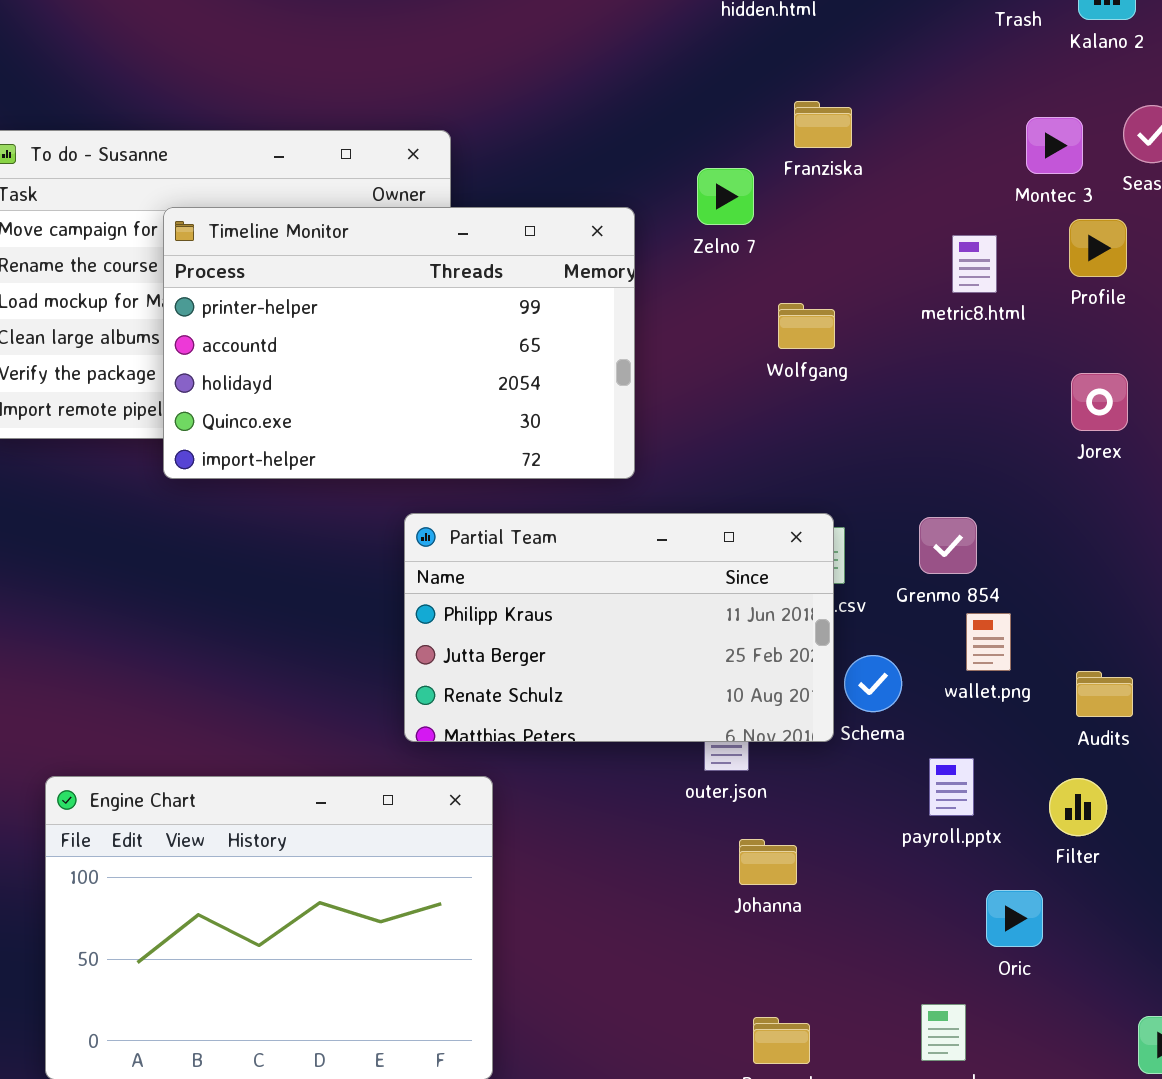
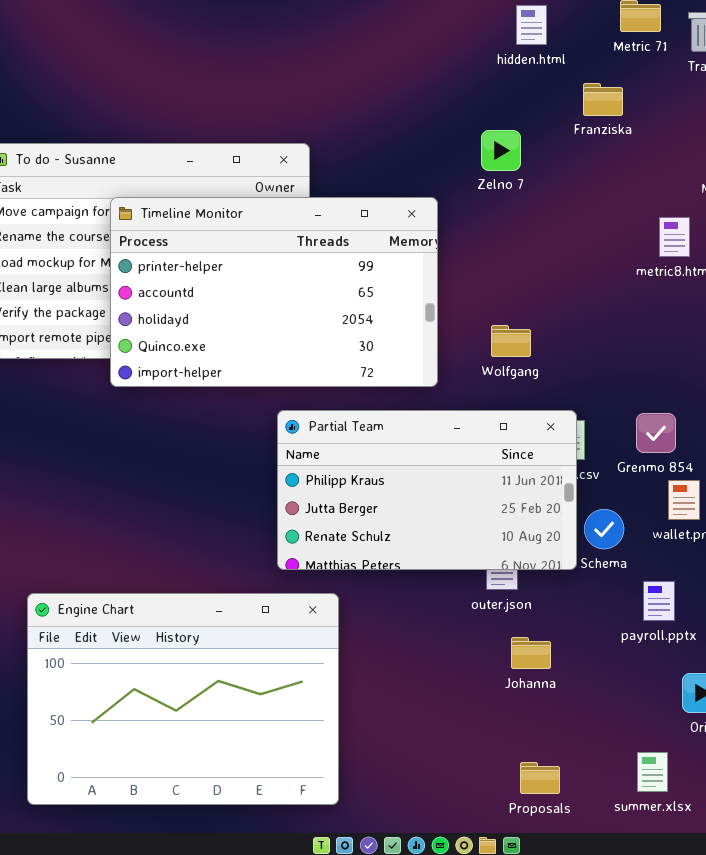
Franziska: [794,101,852,148] -> [583,83,623,116], moved
Zelno 7: [697,168,754,225] -> [481,130,521,171], moved
Wolfgang: [778,303,835,349] -> [491,325,531,357], moved

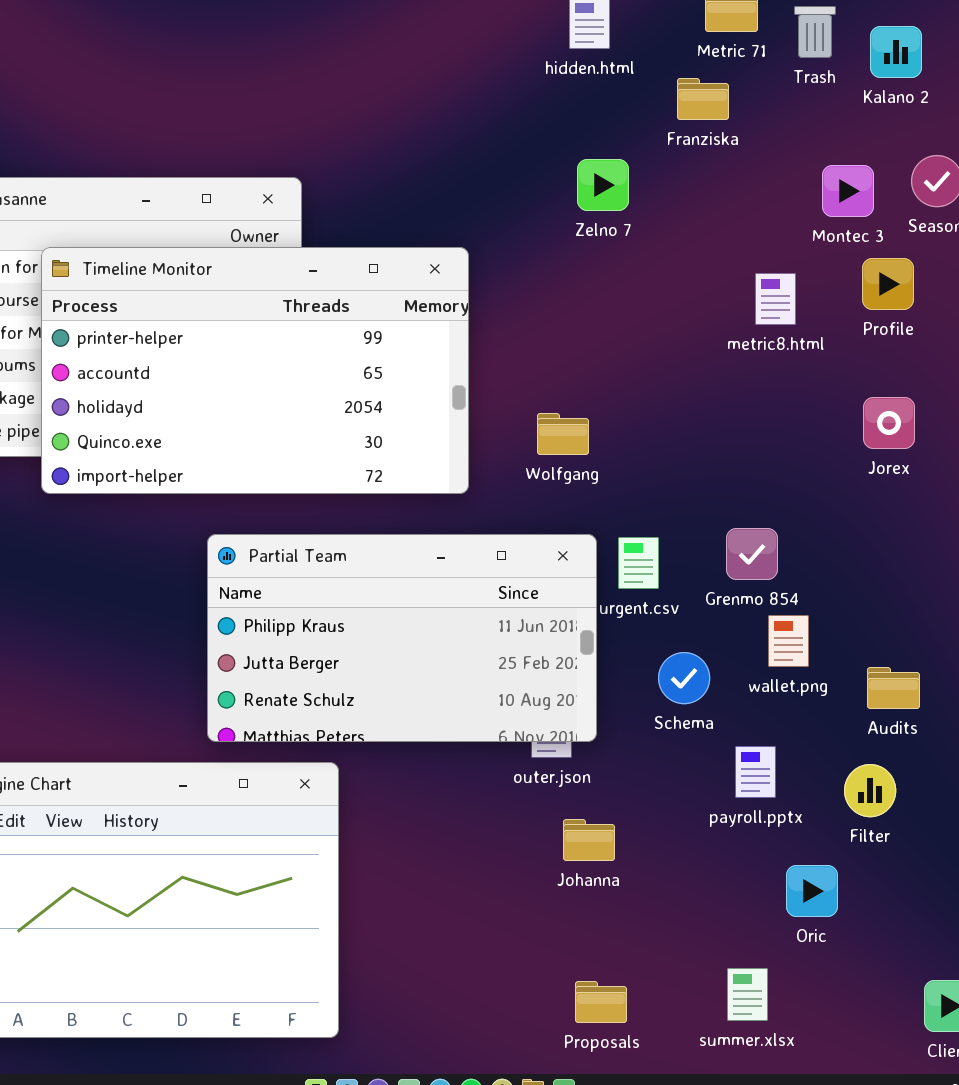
Franziska: [583,83,623,116] -> [677,78,729,120], moved
Zelno 7: [481,130,521,171] -> [577,159,629,211], moved
Partial Team: [277,410,577,570] -> [207,534,597,742], moved

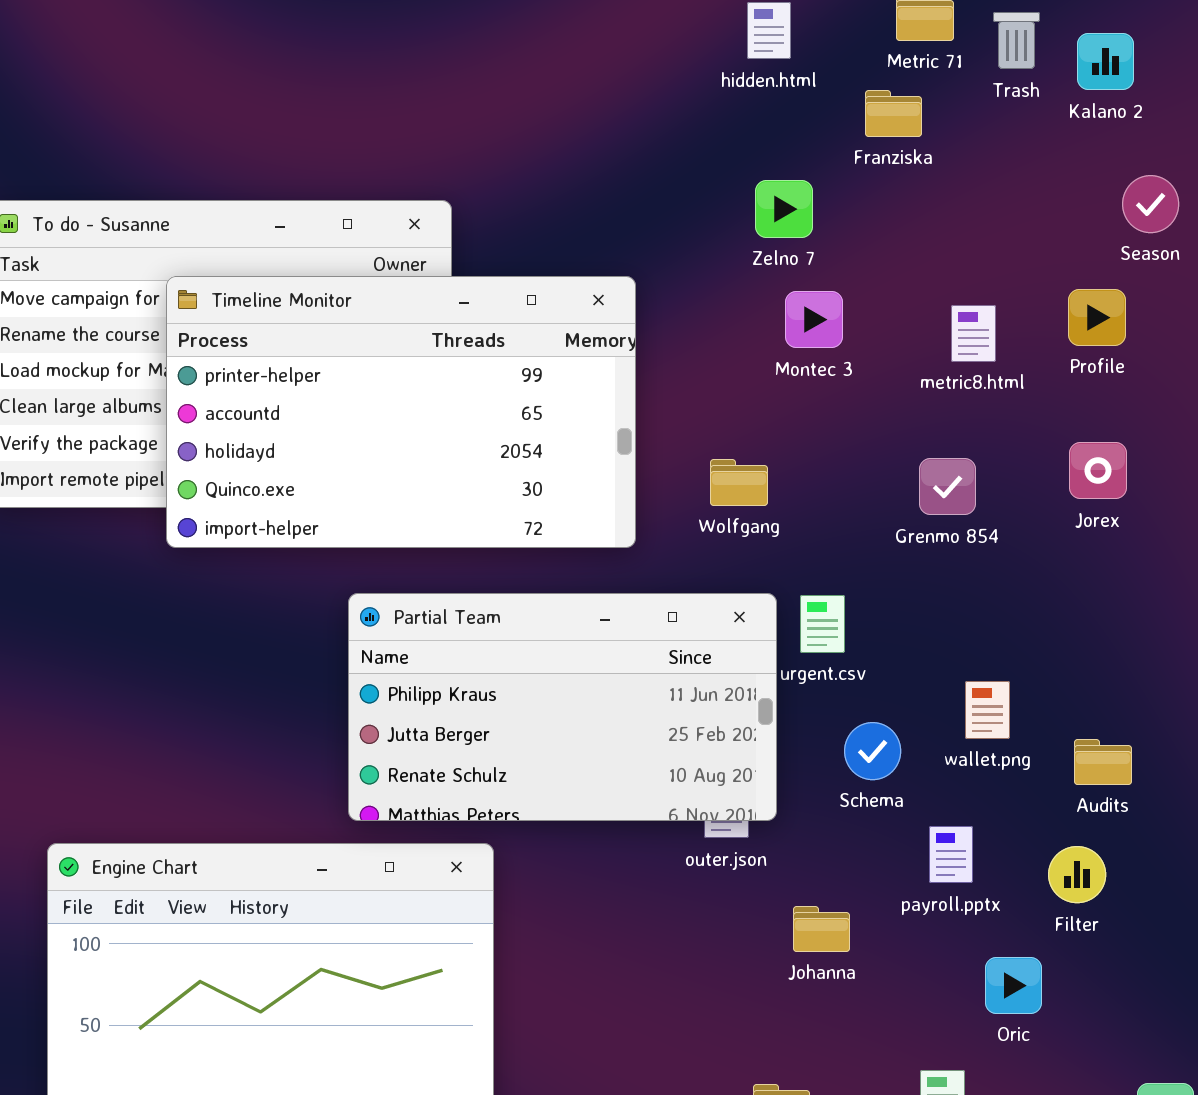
Montec 3: [822,165,874,217] -> [785,291,843,348], moved
Grenmo 854: [726,528,778,580] -> [919,458,976,515], moved
Johanna: [563,819,615,861] -> [793,906,850,952], moved

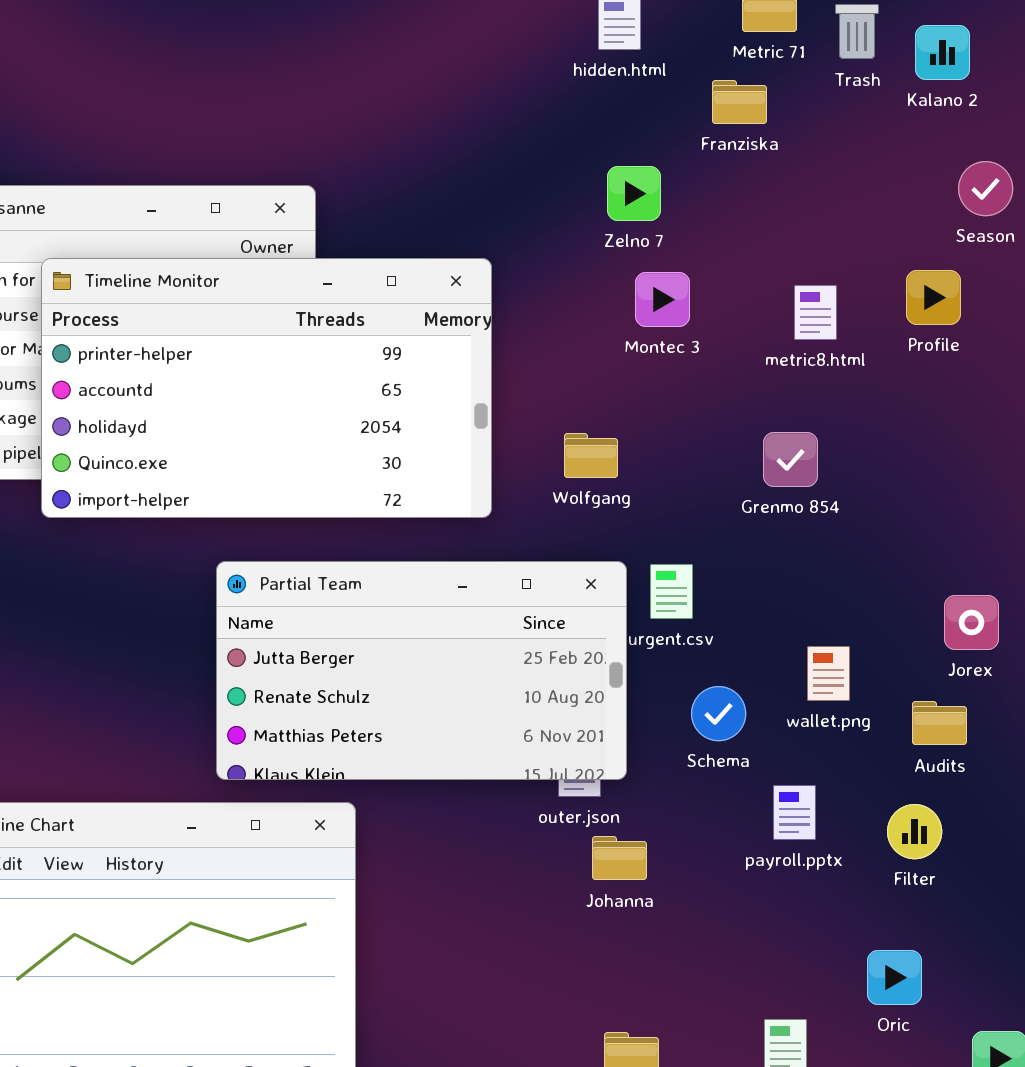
Jorex: [1069,442,1127,499] -> [944,595,999,650], moved
Partial Team: [348,593,777,821] -> [216,561,627,780], scrolled down 1 row
Johanna: [793,906,850,952] -> [592,836,647,880], moved
Oric: [985,957,1042,1014] -> [867,950,922,1005], moved

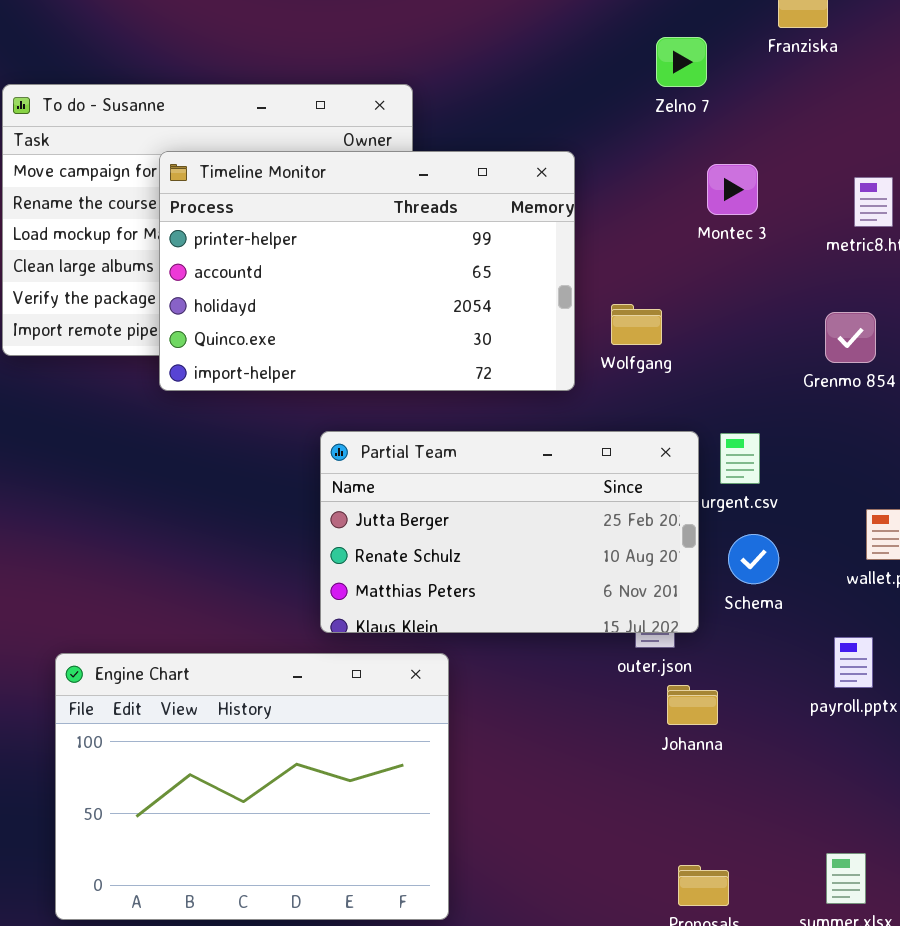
Zelno 7: [607,166,661,221] -> [656,37,707,87], moved
Wolfgang: [564,433,618,478] -> [611,304,662,345], moved
Schema: [691,686,746,741] -> [728,534,779,584], moved

